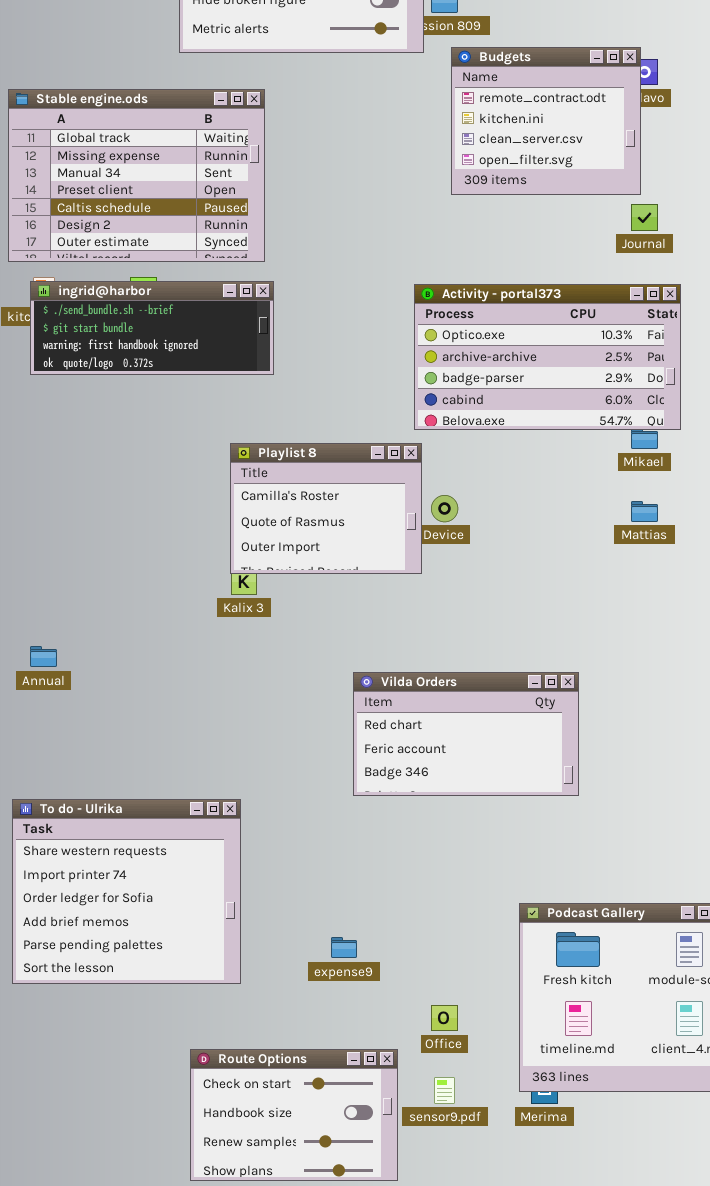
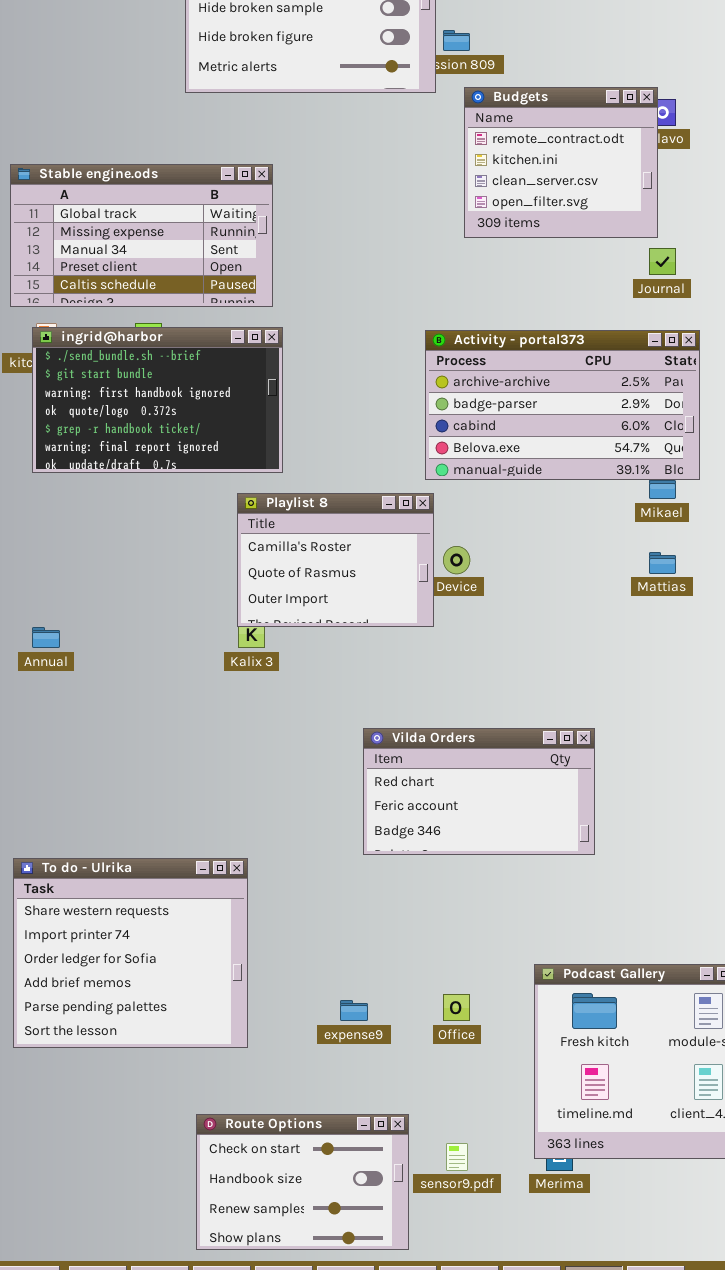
Stable engine.ods: [8,89,265,262] -> [10,164,273,307], resized
ingrid@harbor: [30,281,274,375] -> [32,327,283,473], resized
Activity - portal373: [414,284,681,430] -> [425,330,700,480], scrolled down 1 row
Annual: [30,646,57,667] -> [32,627,60,648], moved
Office: [431,1005,458,1031] -> [443,994,470,1021], moved

